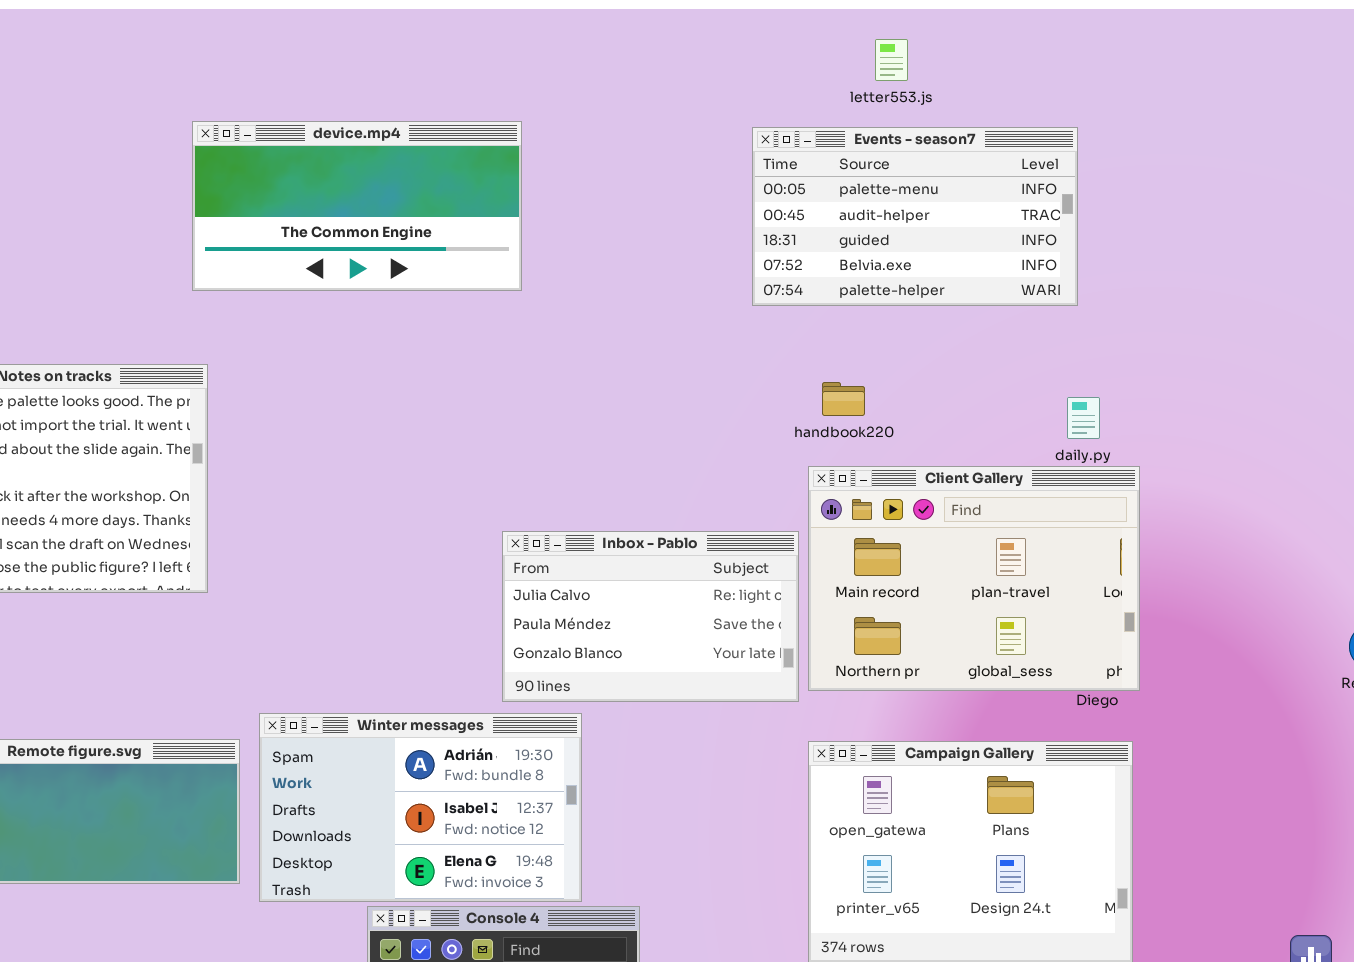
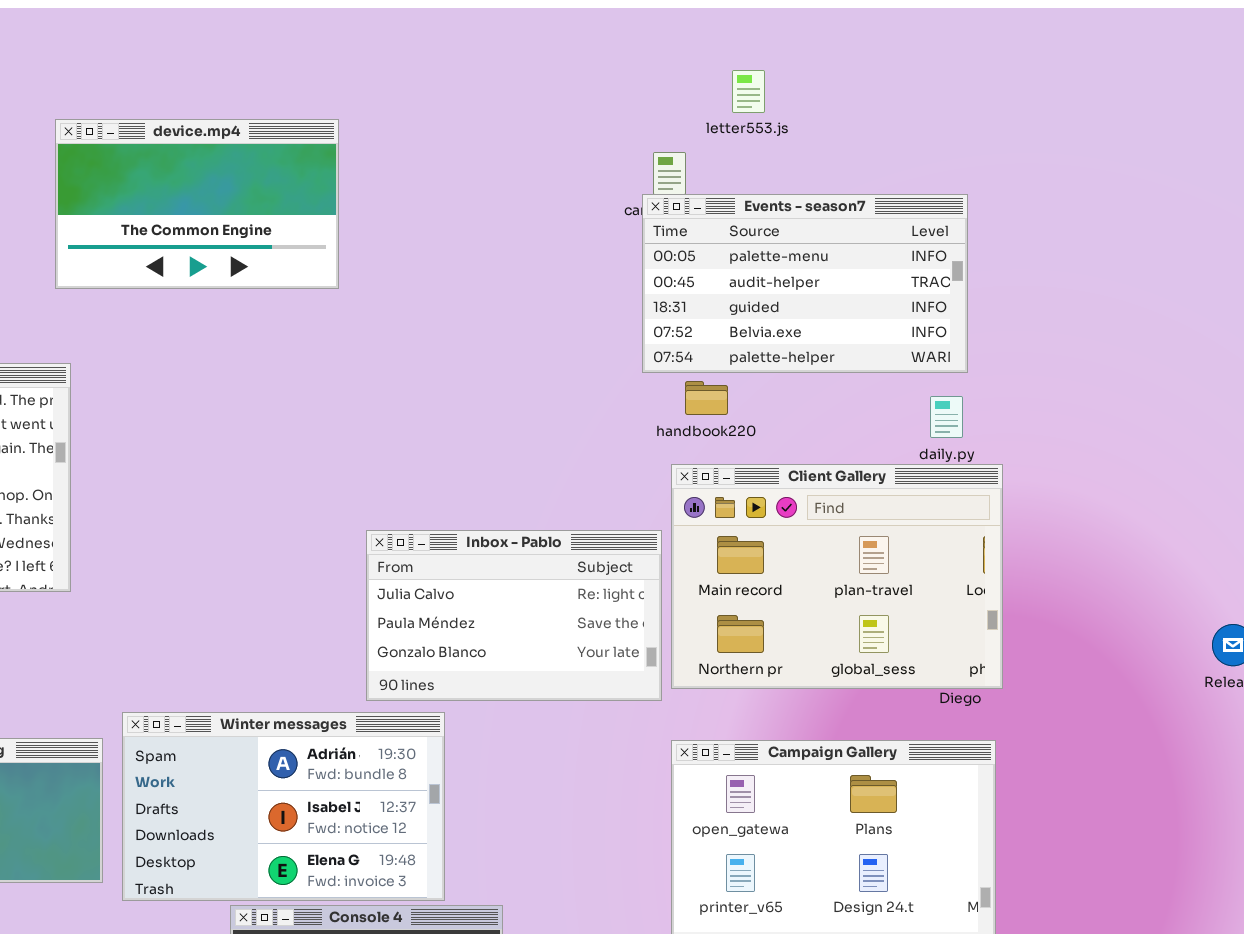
letter553.js: [875,39,908,81] -> [732,70,765,113], moved
device.mp4: [192,121,522,291] -> [55,119,339,289], resized
Events - season7: [752,127,1078,306] -> [642,194,968,373], moved

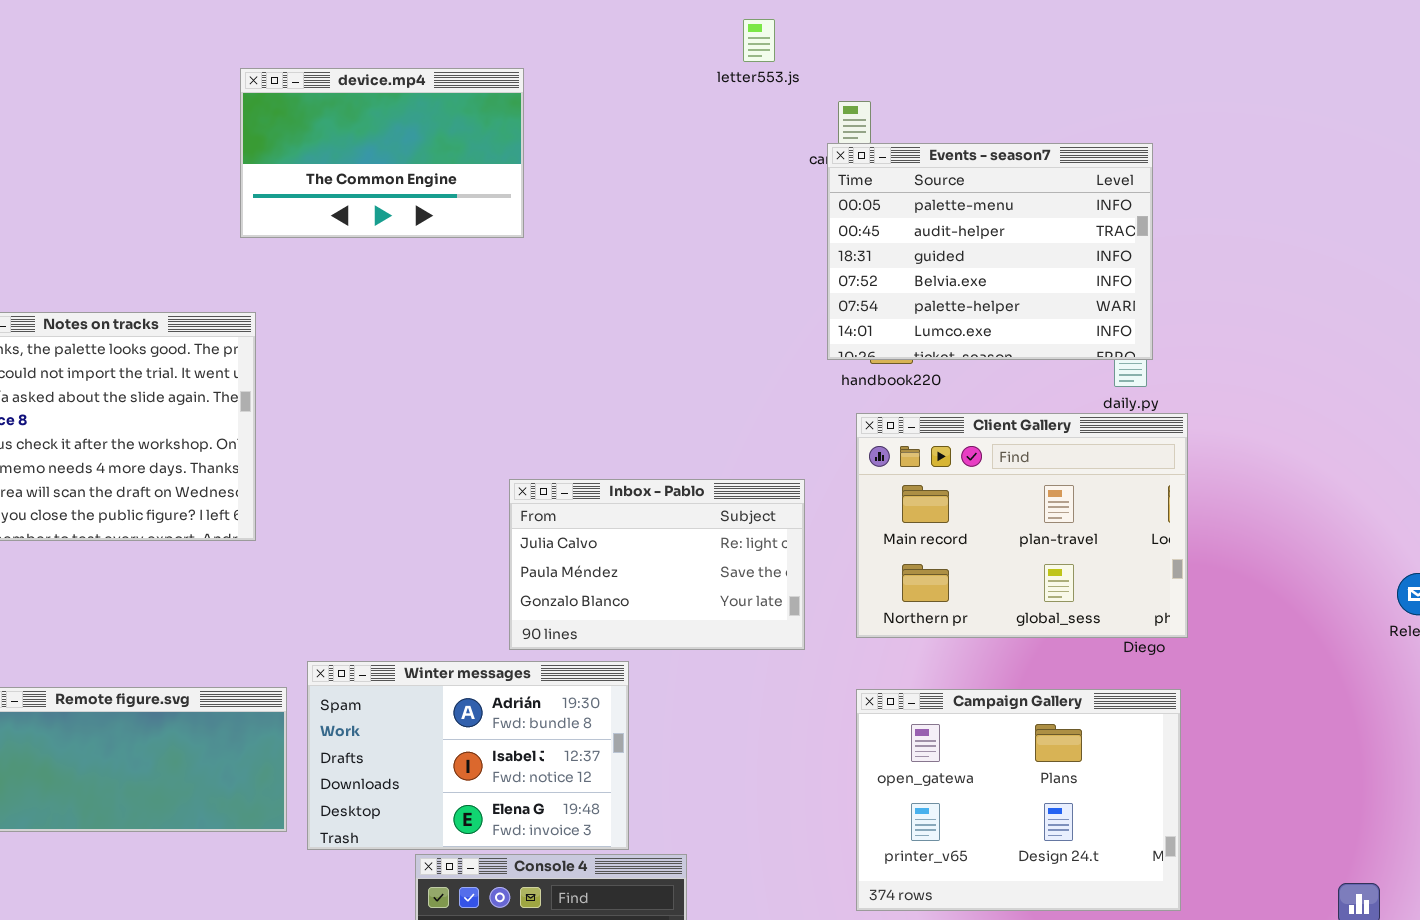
letter553.js: [732,70,765,113] -> [743,19,775,62], moved
Events - season7: [642,194,968,373] -> [827,143,1153,360], resized
Inbox - Pablo: [366,530,662,701] -> [509,479,805,650], moved

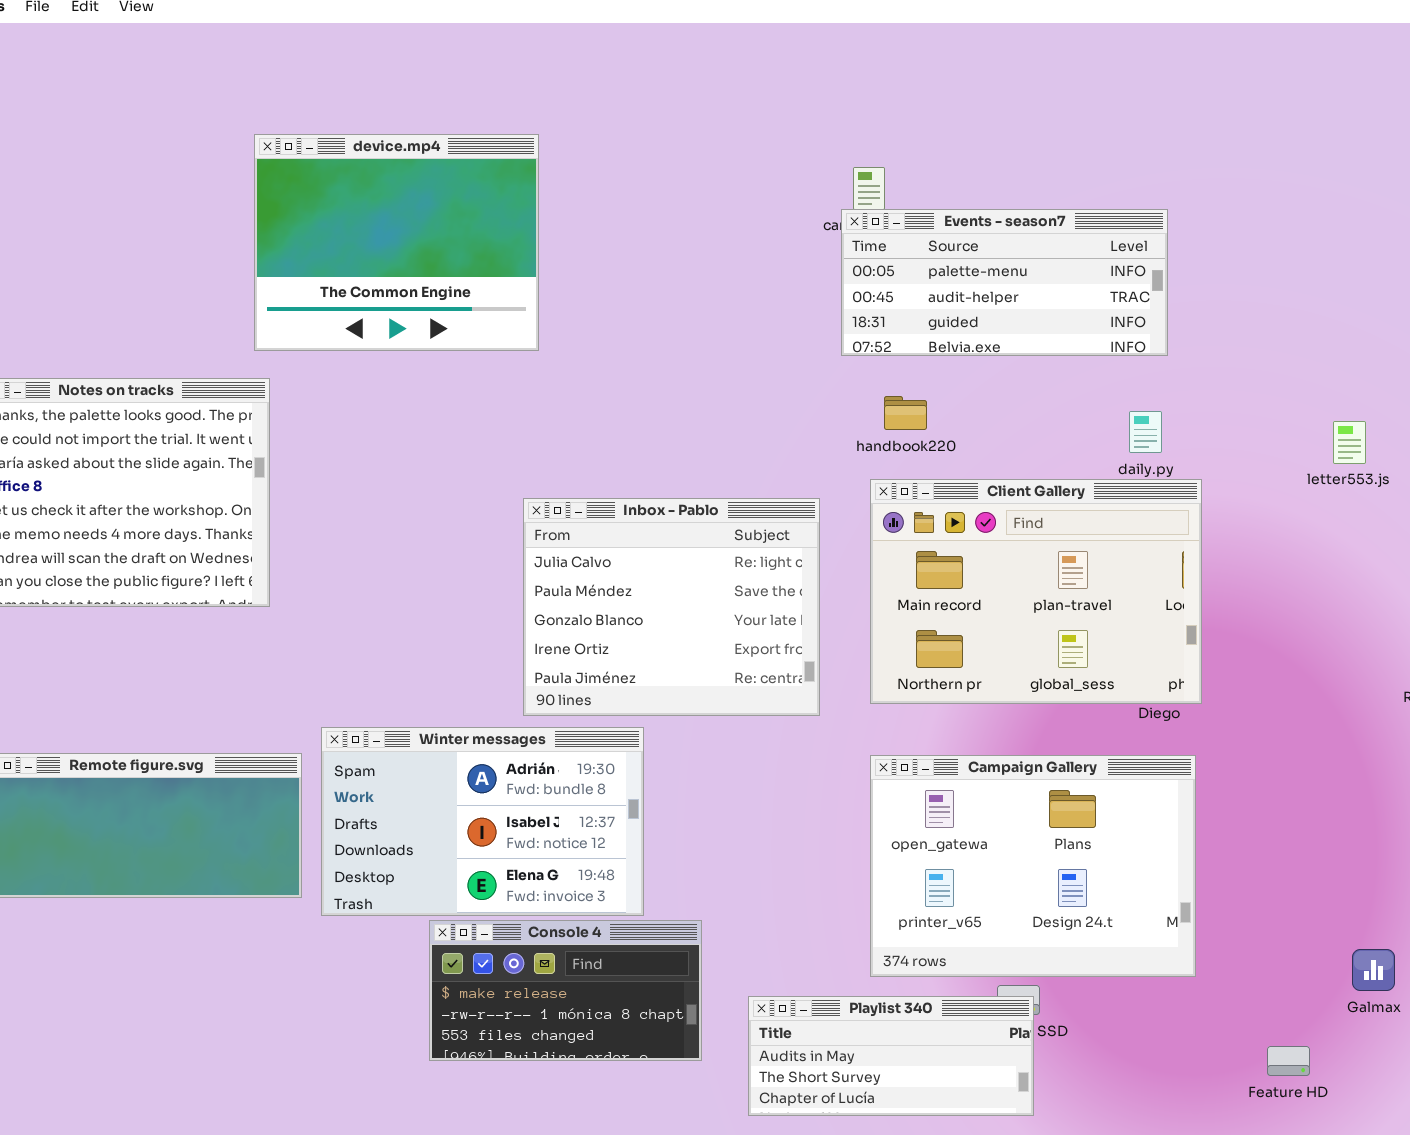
letter553.js: [743,19,775,62] -> [1333,421,1366,464], moved
device.mp4: [240,68,524,238] -> [254,134,539,351], resized
Events - season7: [827,143,1153,360] -> [841,209,1168,356], resized
Inbox - Pablo: [509,479,805,650] -> [523,498,820,716], resized

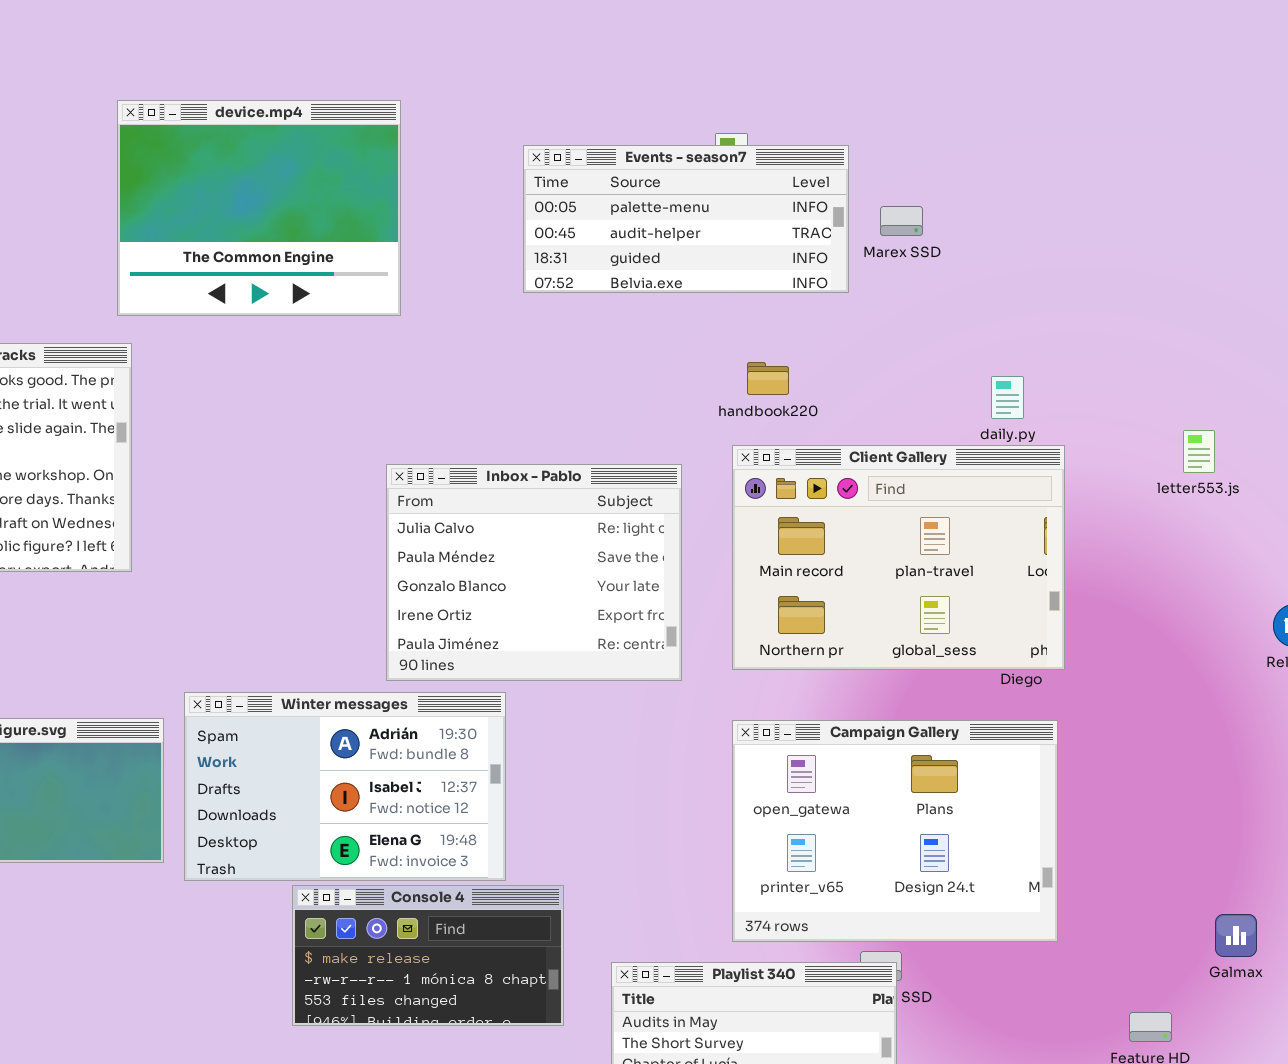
Events - season7: [841,209,1168,356] -> [523,145,849,293], moved
letter553.js: [1333,421,1366,464] -> [1183,430,1215,473], moved

